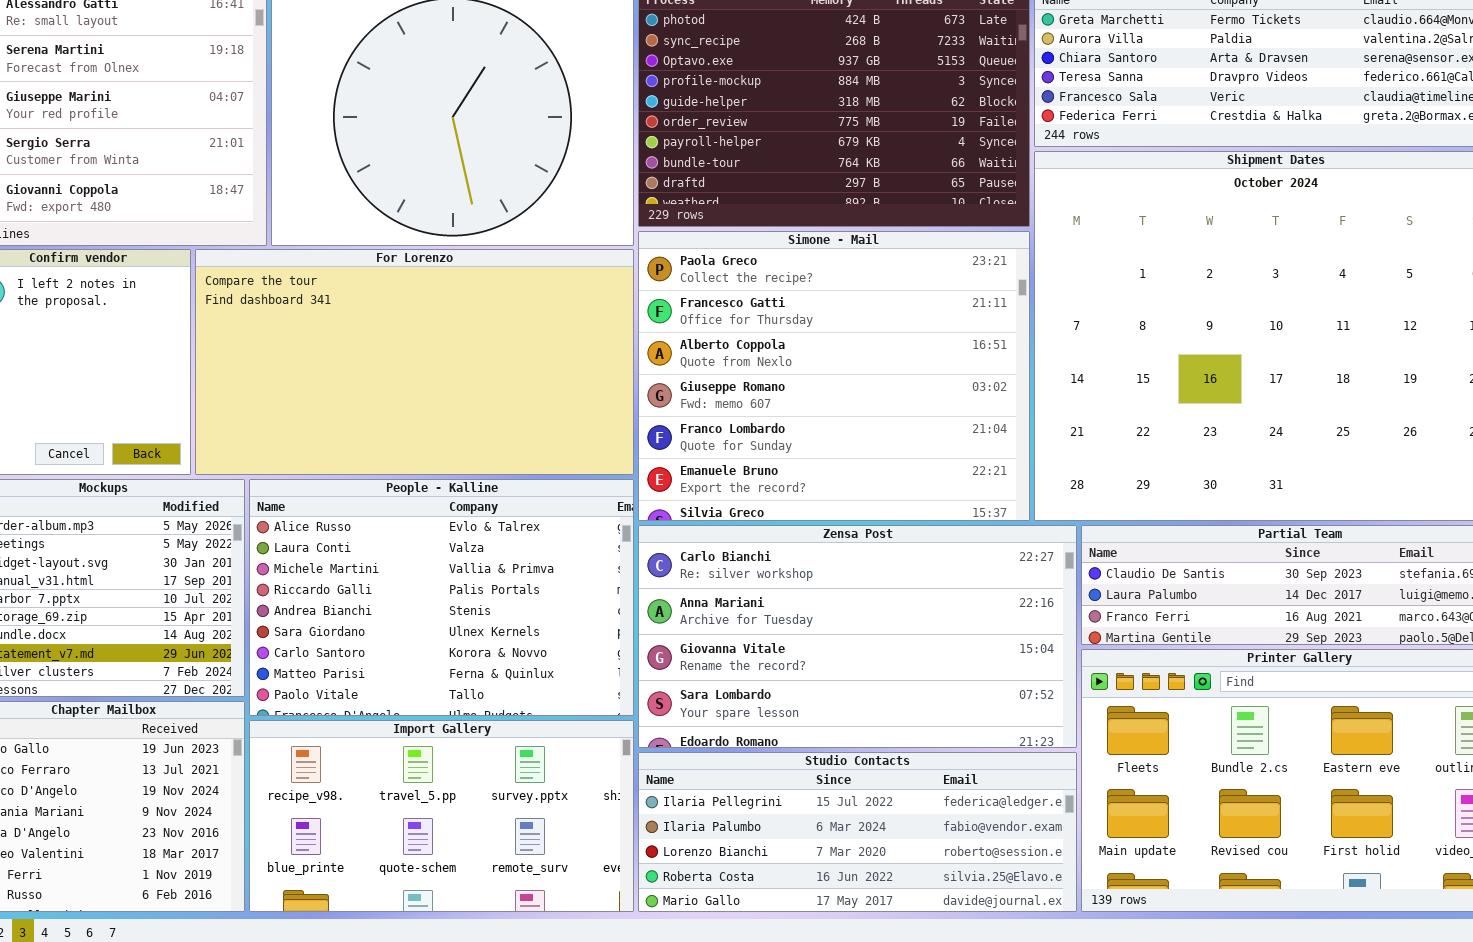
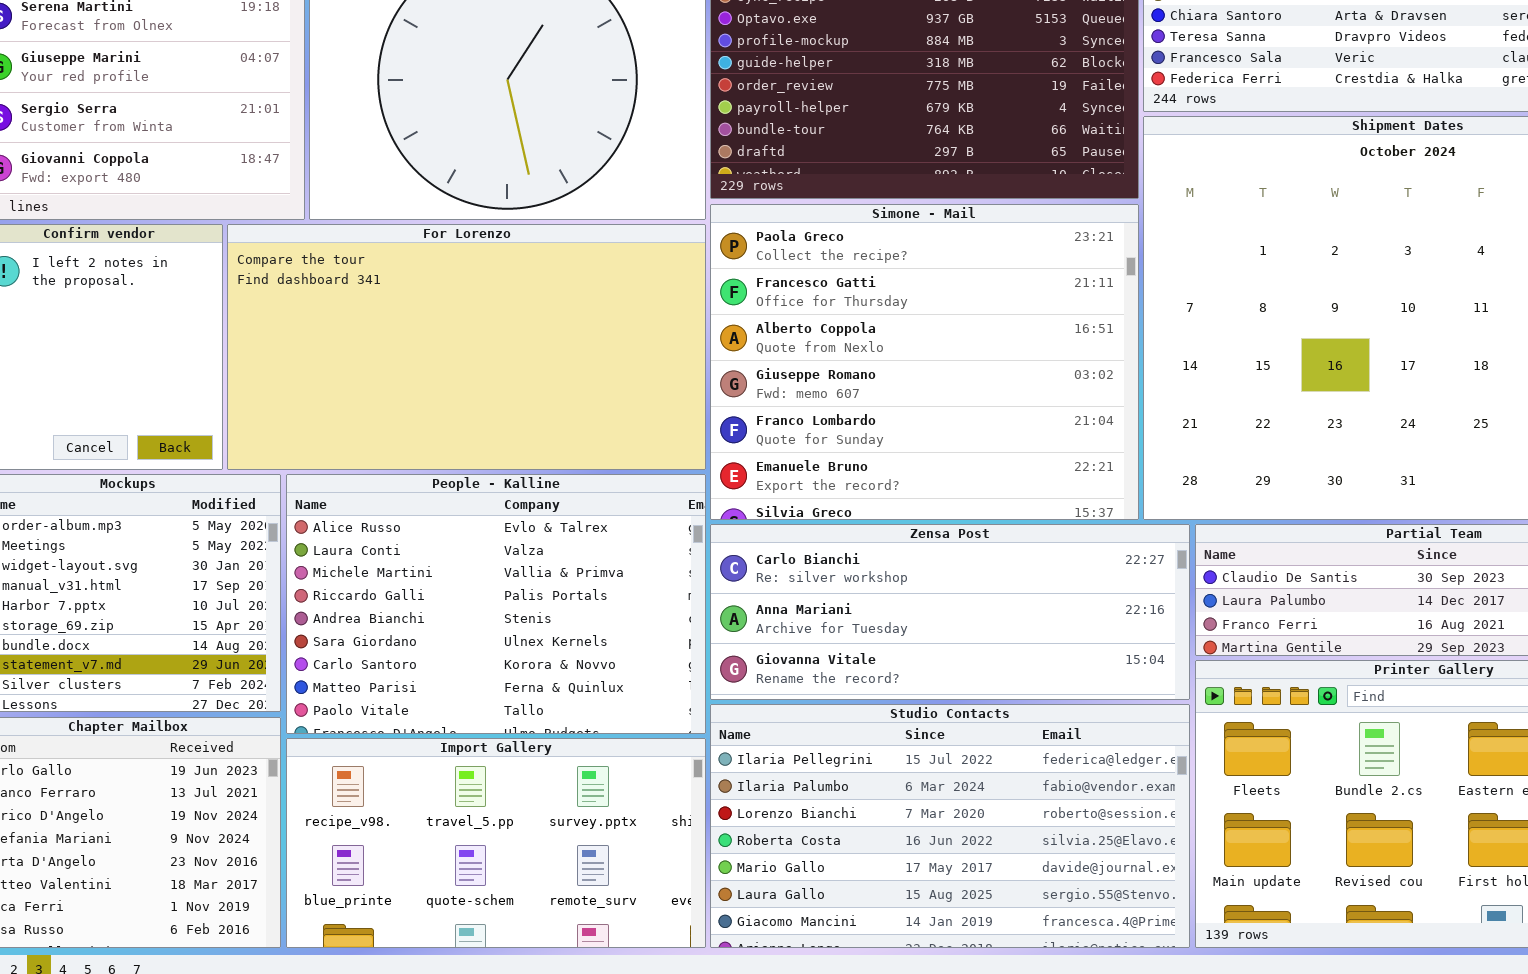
Zensa Post: [638,525,1077,748] -> [710,524,1190,700], resized
Studio Contacts: [638,752,1077,912] -> [710,704,1190,948], resized

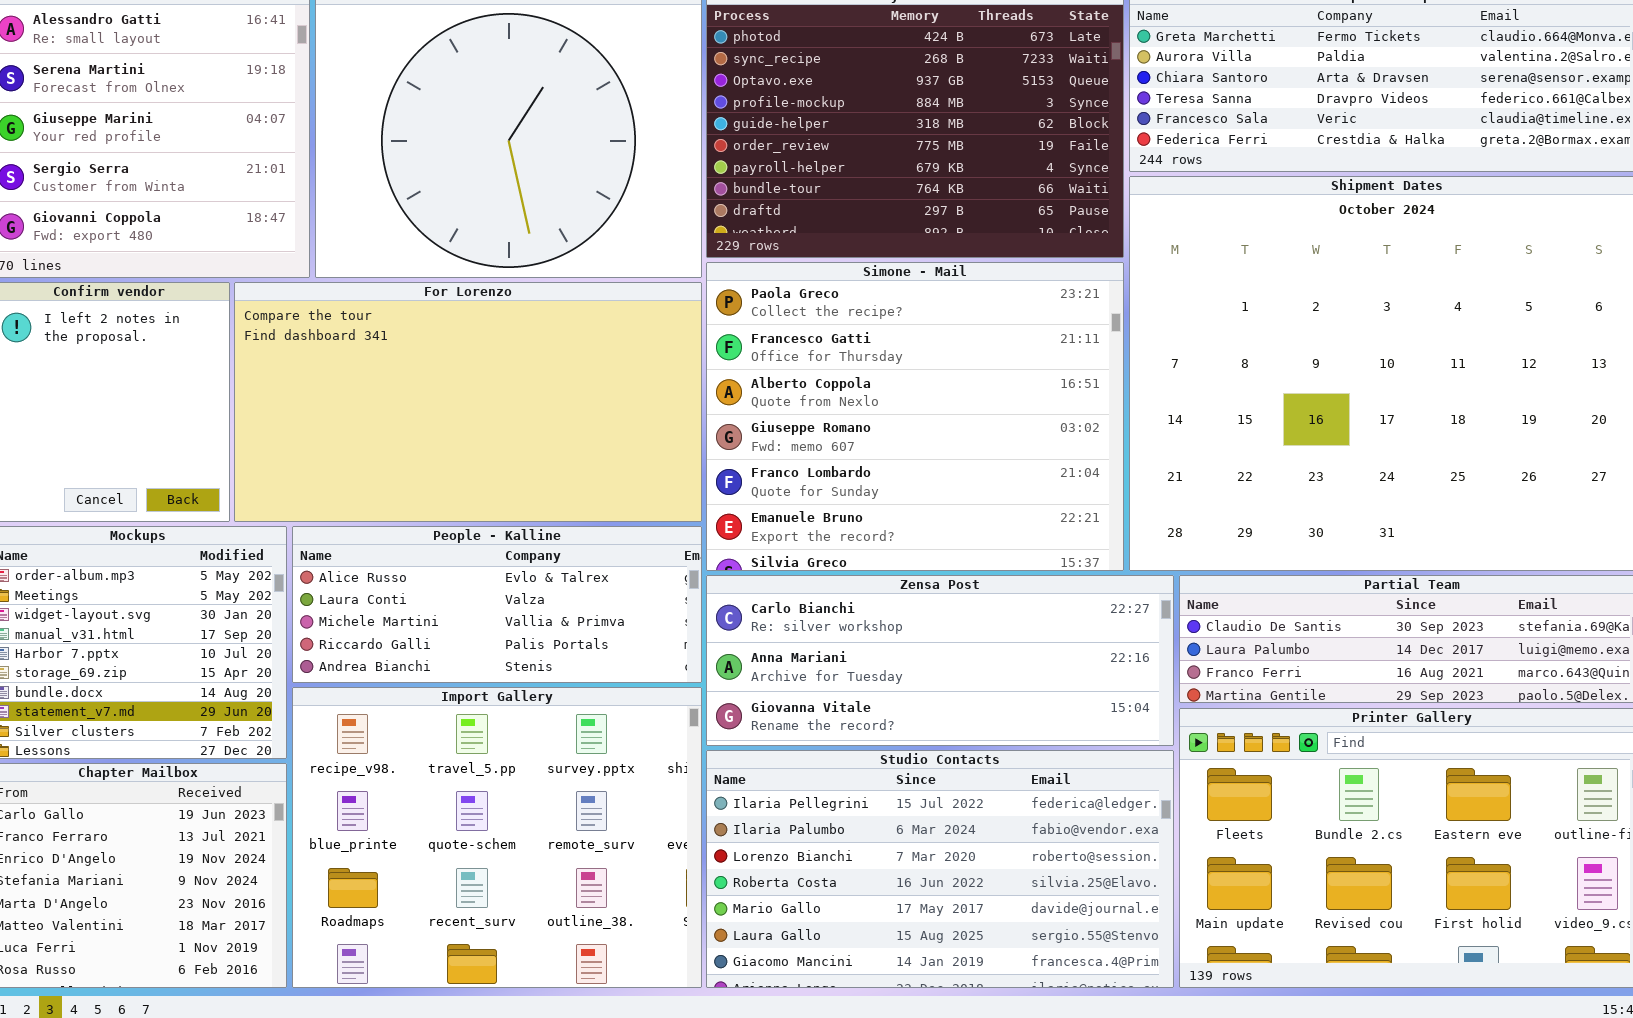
People - Kalline: [286,474,706,734] -> [292,526,702,683], resized
Import Gallery: [286,738,706,948] -> [292,687,702,988], resized

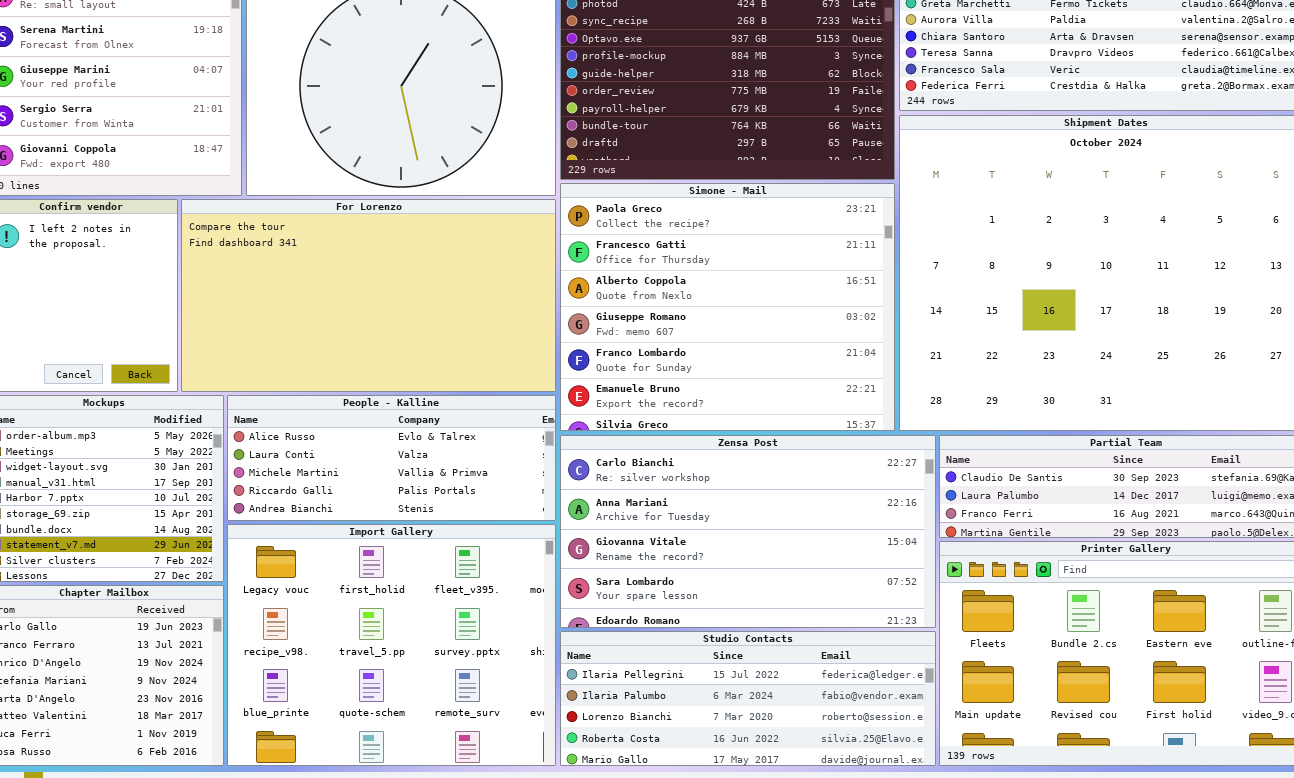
Zensa Post: [706,575,1174,746] -> [560,435,936,628], resized
Import Gallery: [292,687,702,988] -> [227,524,556,766], scrolled up 1 row
Studio Contacts: [706,750,1174,988] -> [560,631,936,766], resized

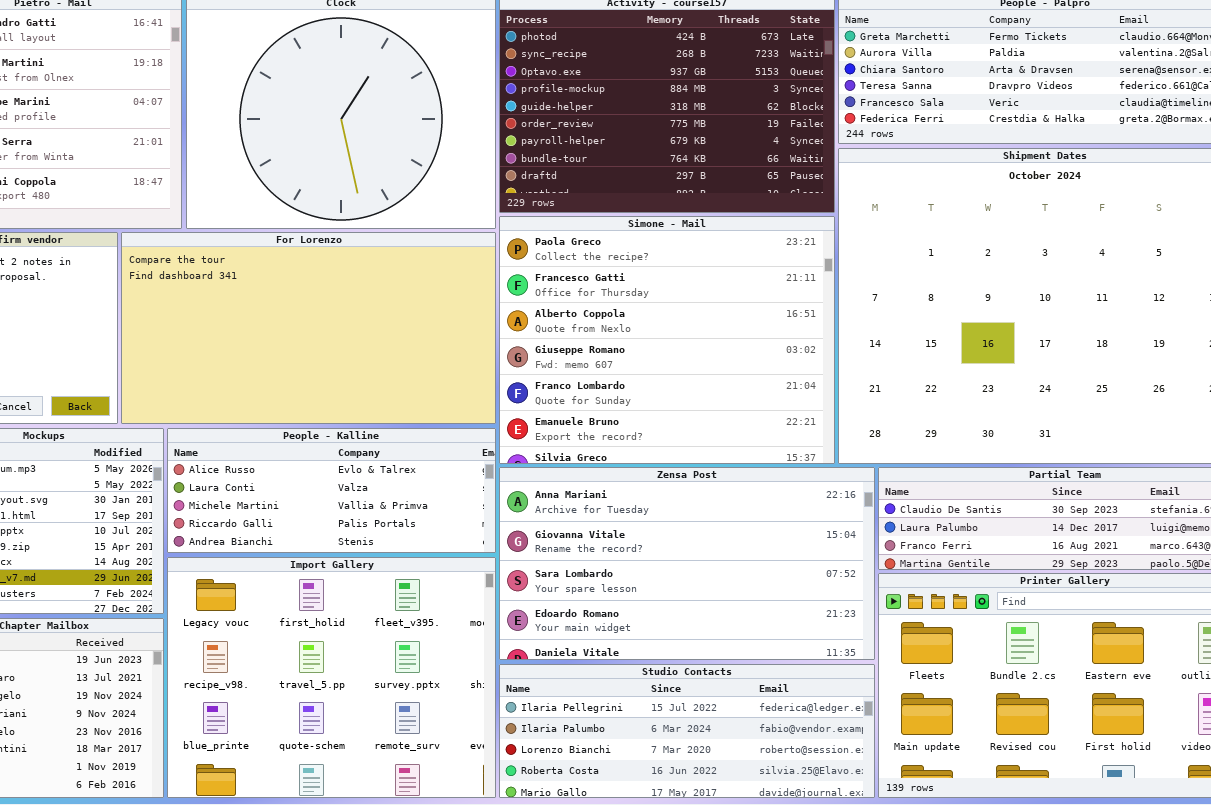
Zensa Post: [560,435,936,628] -> [499,467,875,660], scrolled down 1 row

